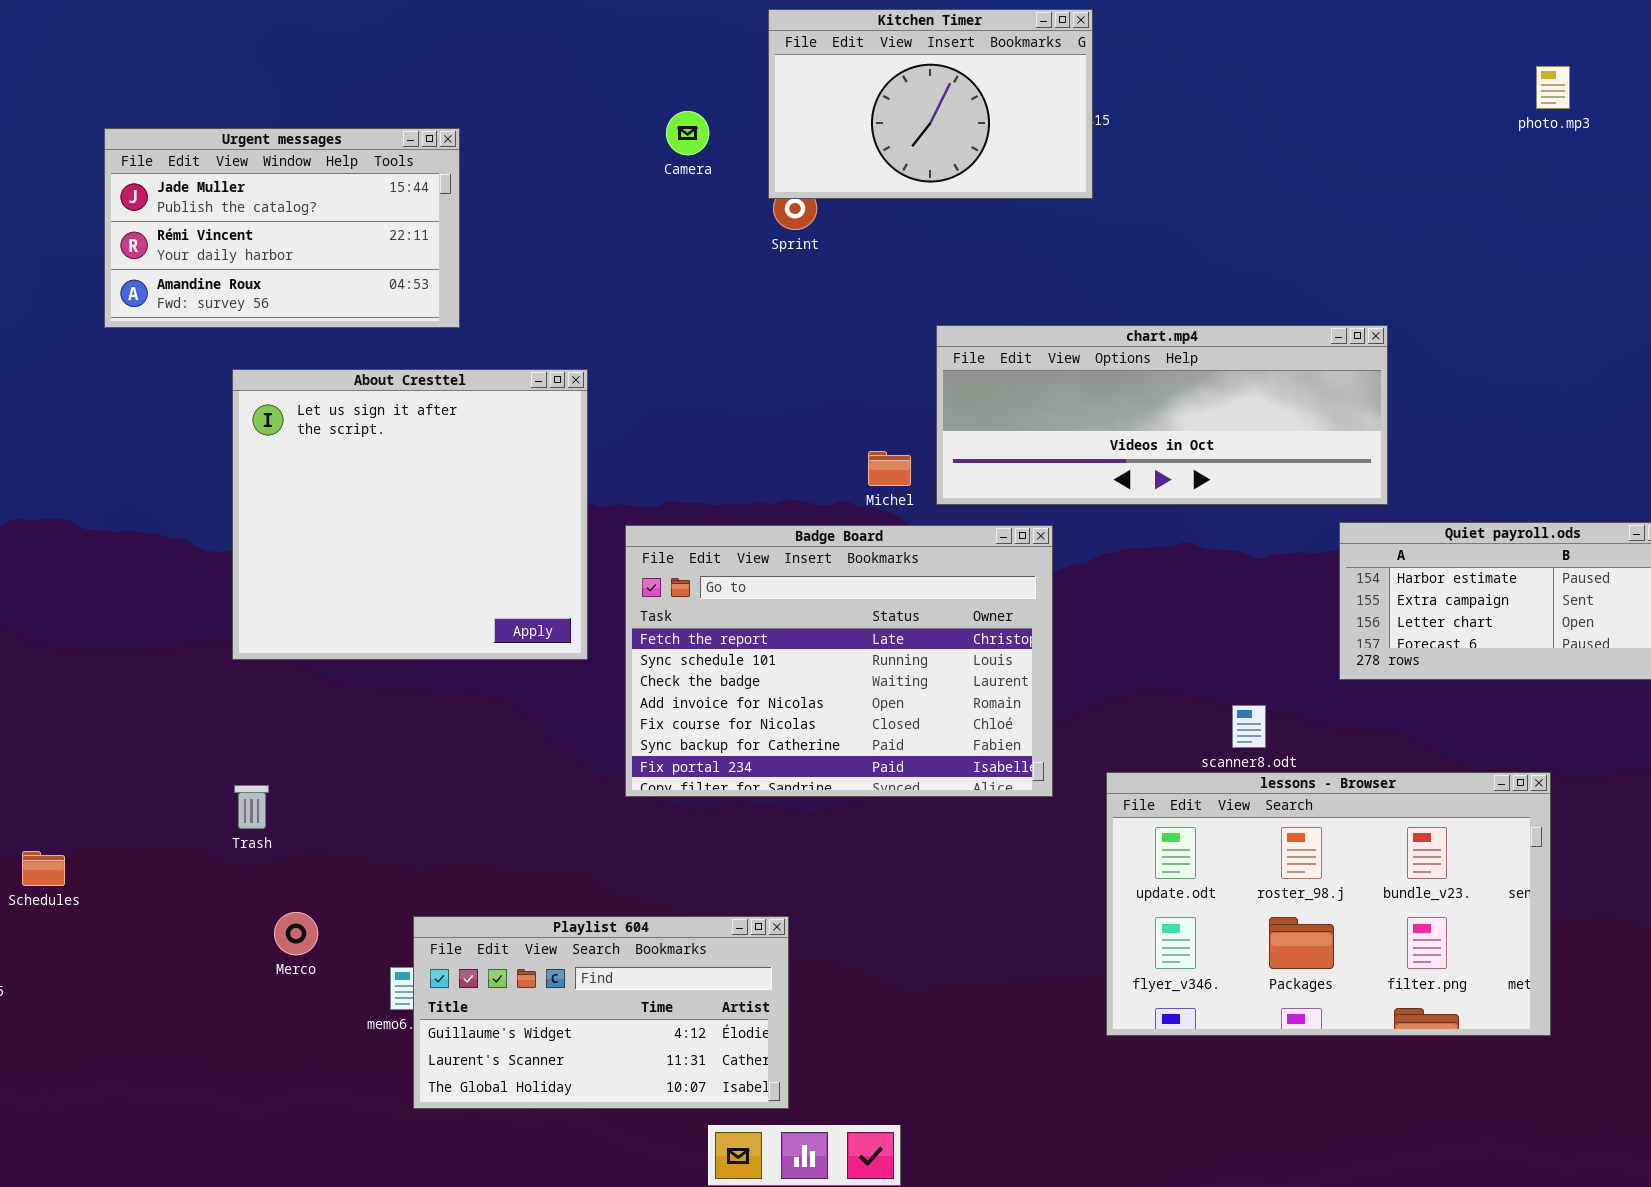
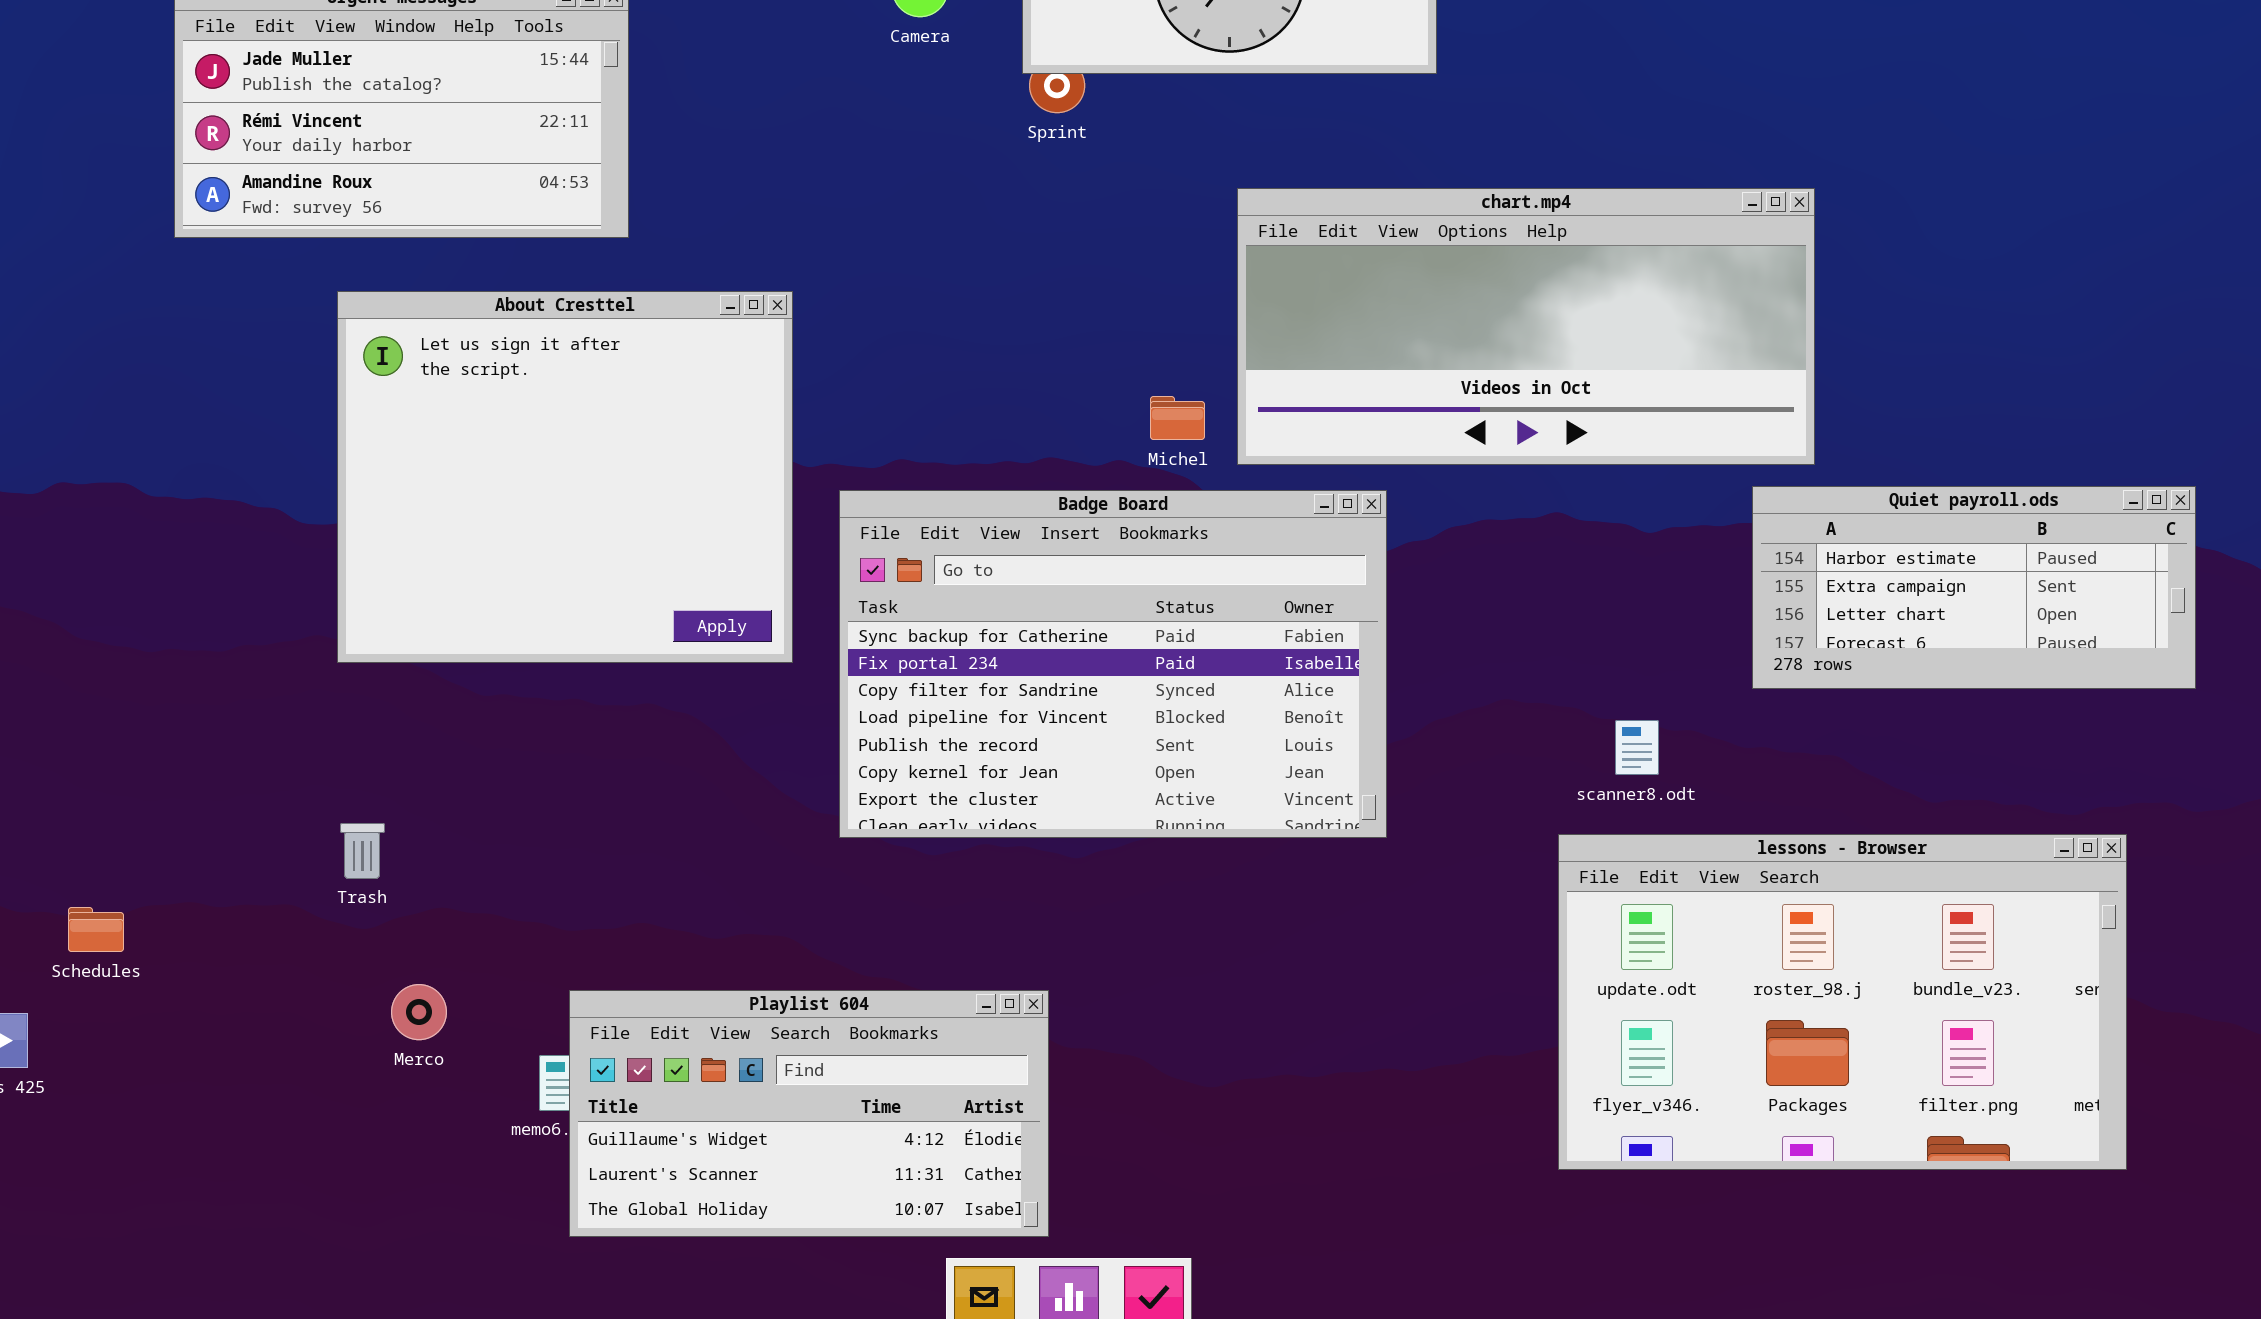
chart.mp4: [936,325,1388,505] -> [1237,188,1815,465], resized
Badge Board: [625,525,1053,797] -> [839,490,1387,838], scrolled down 5 rows
lessons - Browser: [1106,772,1551,1036] -> [1558,834,2127,1170], moved

